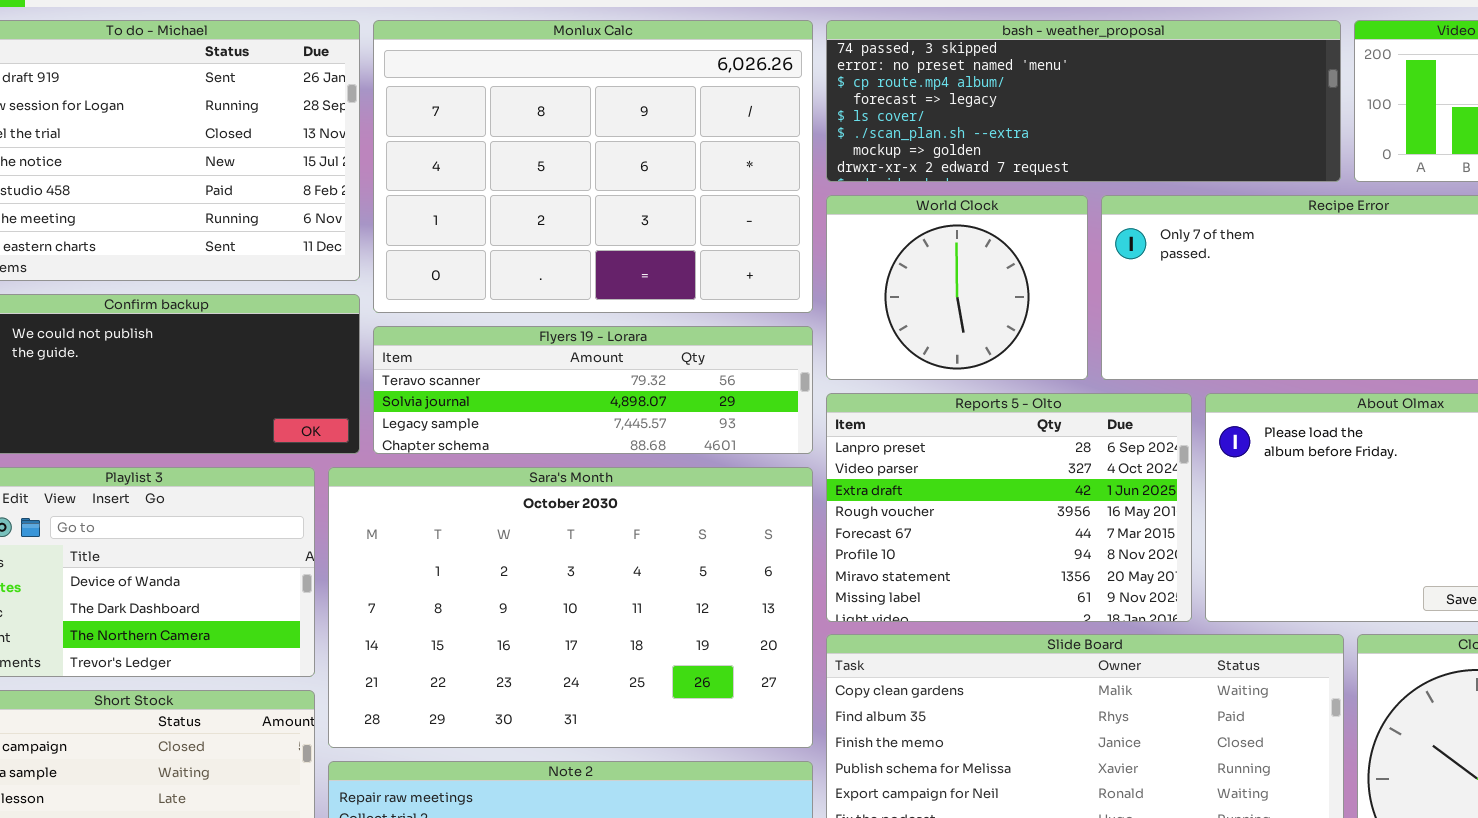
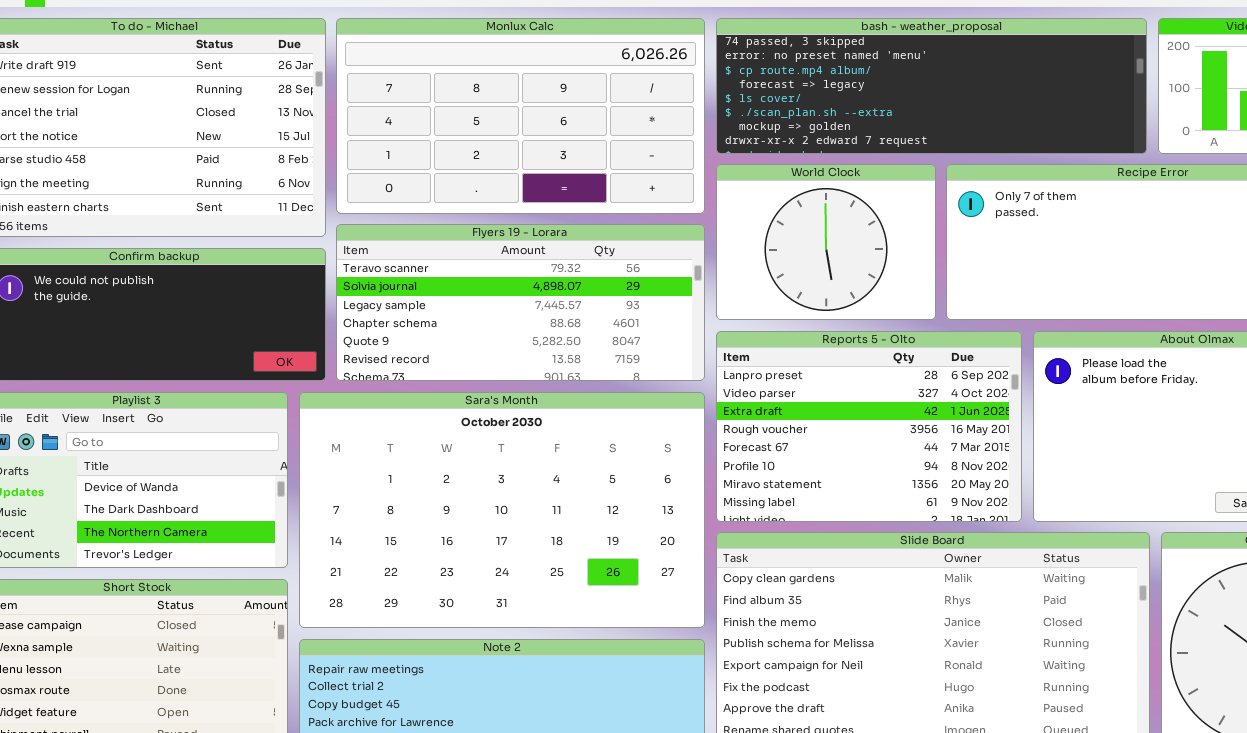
Monlux Calc: [373,20,813,313] -> [336,18,705,214], resized
Flyers 19 - Lorara: [373,326,813,454] -> [336,224,705,381], resized

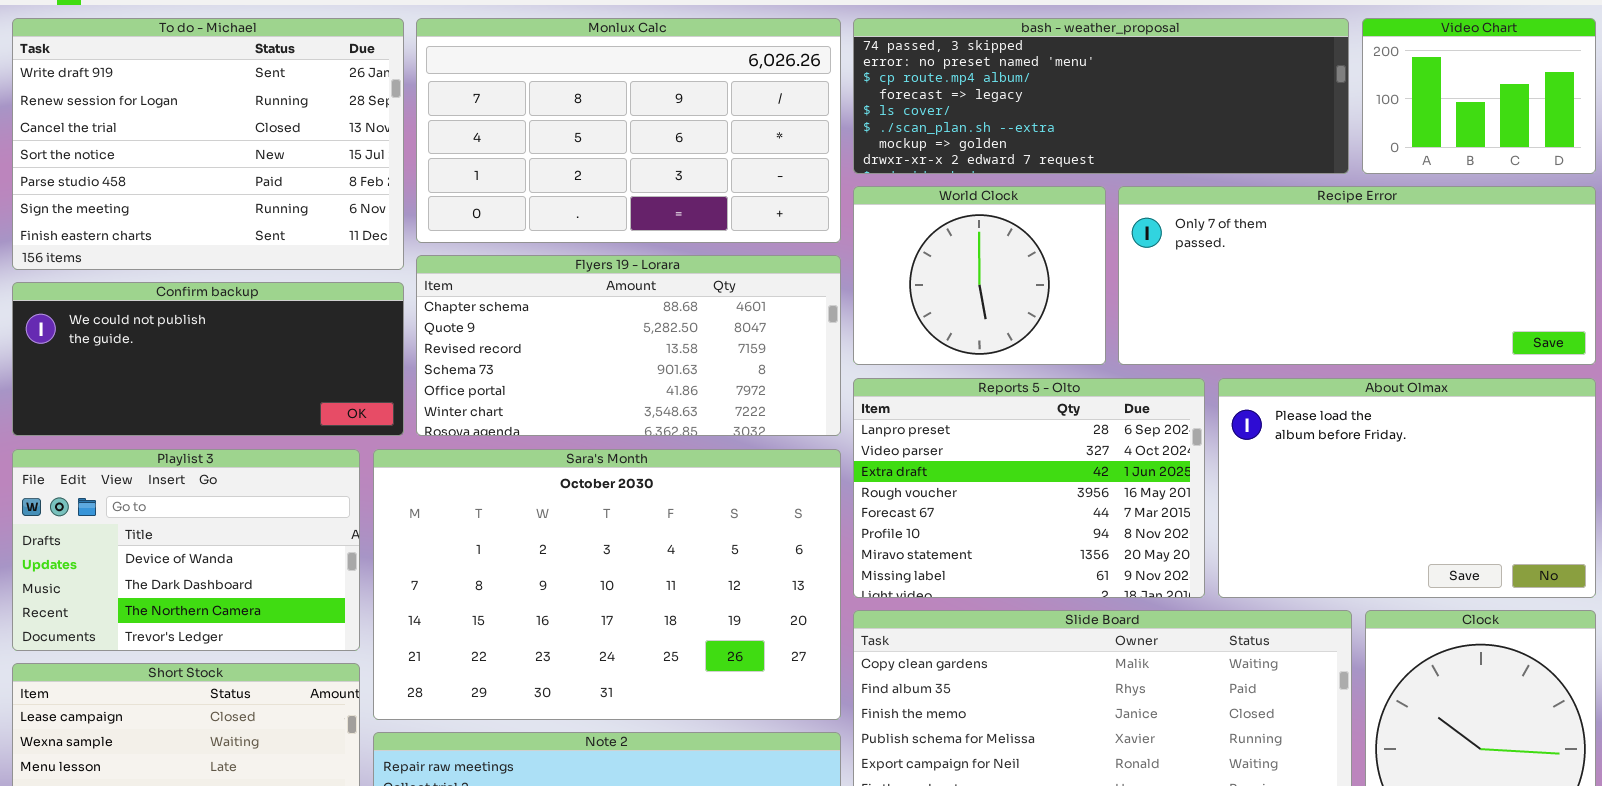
Flyers 19 - Lorara: [336,224,705,381] -> [416,255,841,436], scrolled down 3 rows

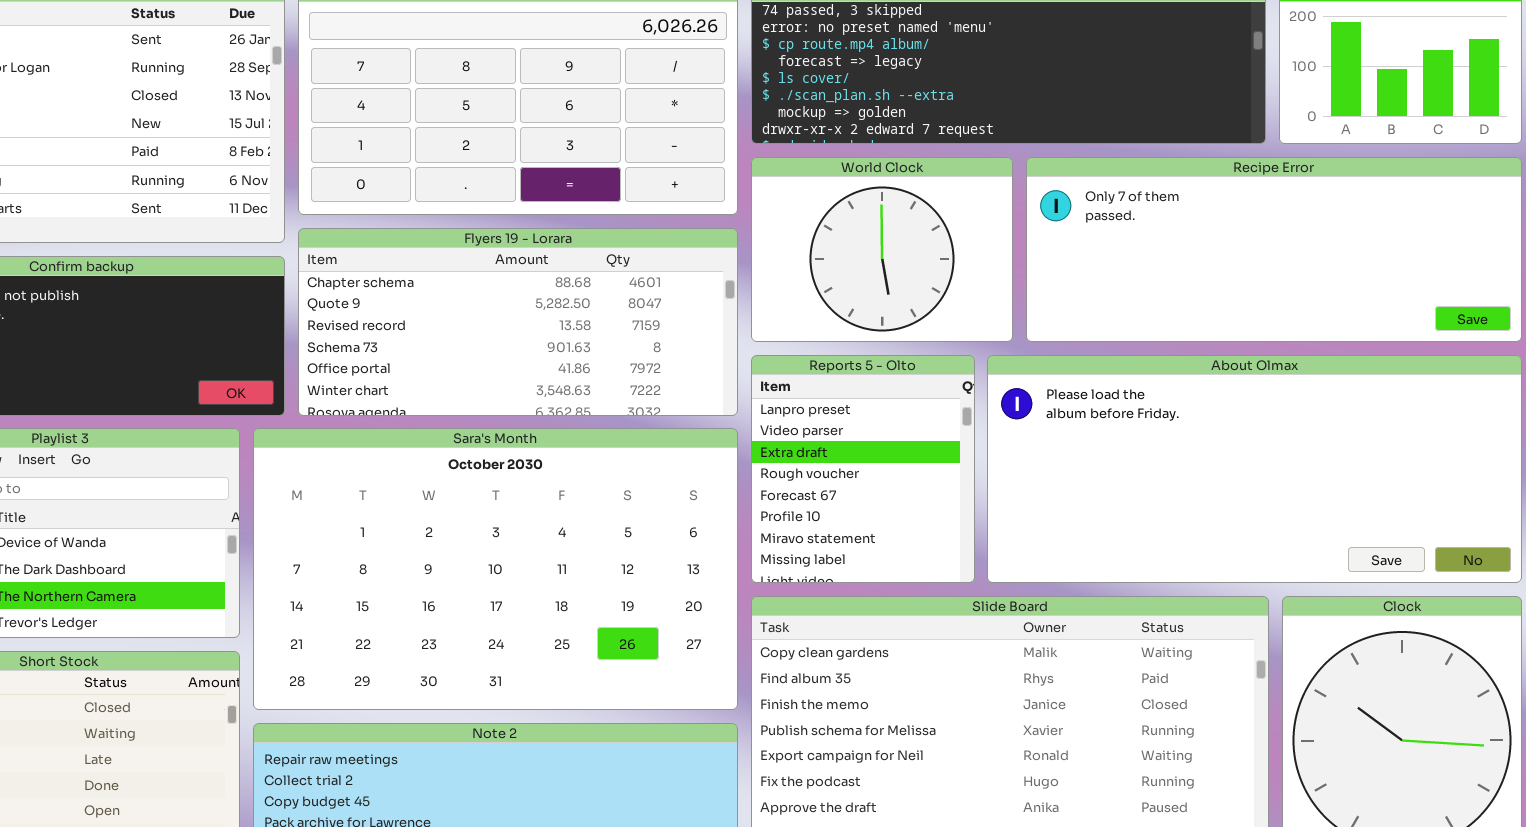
Reports 5 - Olto: [853,378,1205,598] -> [751,355,975,583], resized
About Olmax: [1218,378,1596,598] -> [987,355,1522,583], resized

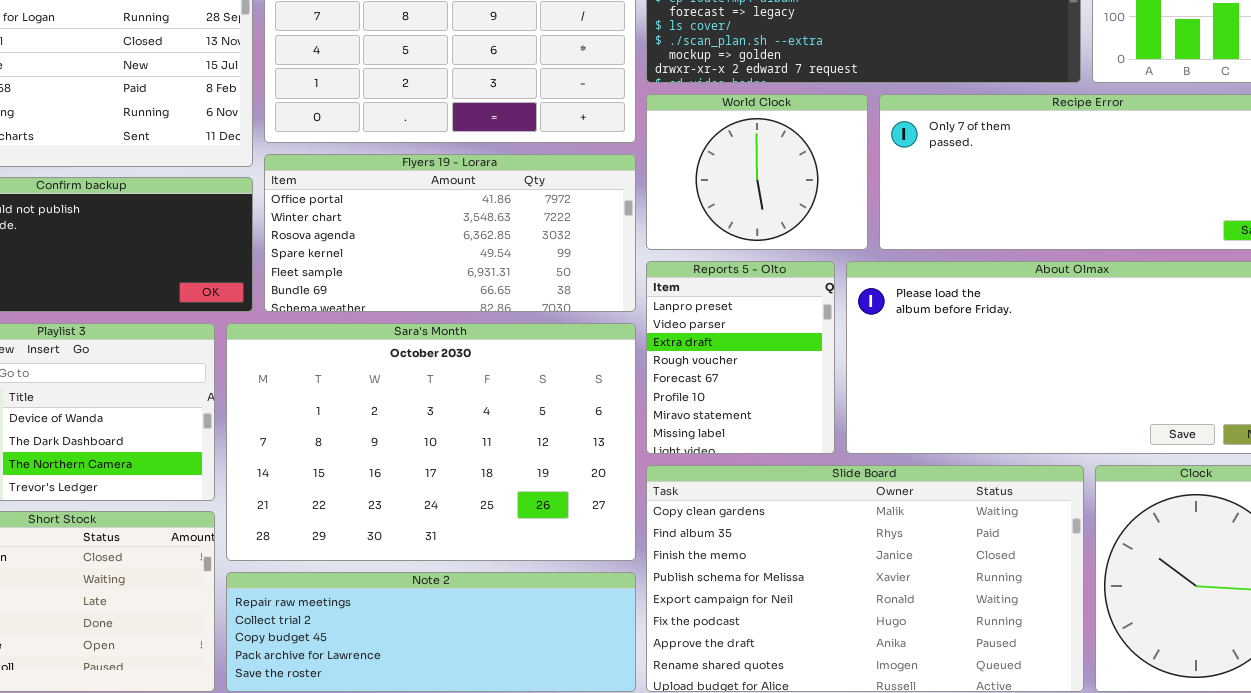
Flyers 19 - Lorara: [298,228,738,416] -> [264,154,636,312], scrolled down 4 rows

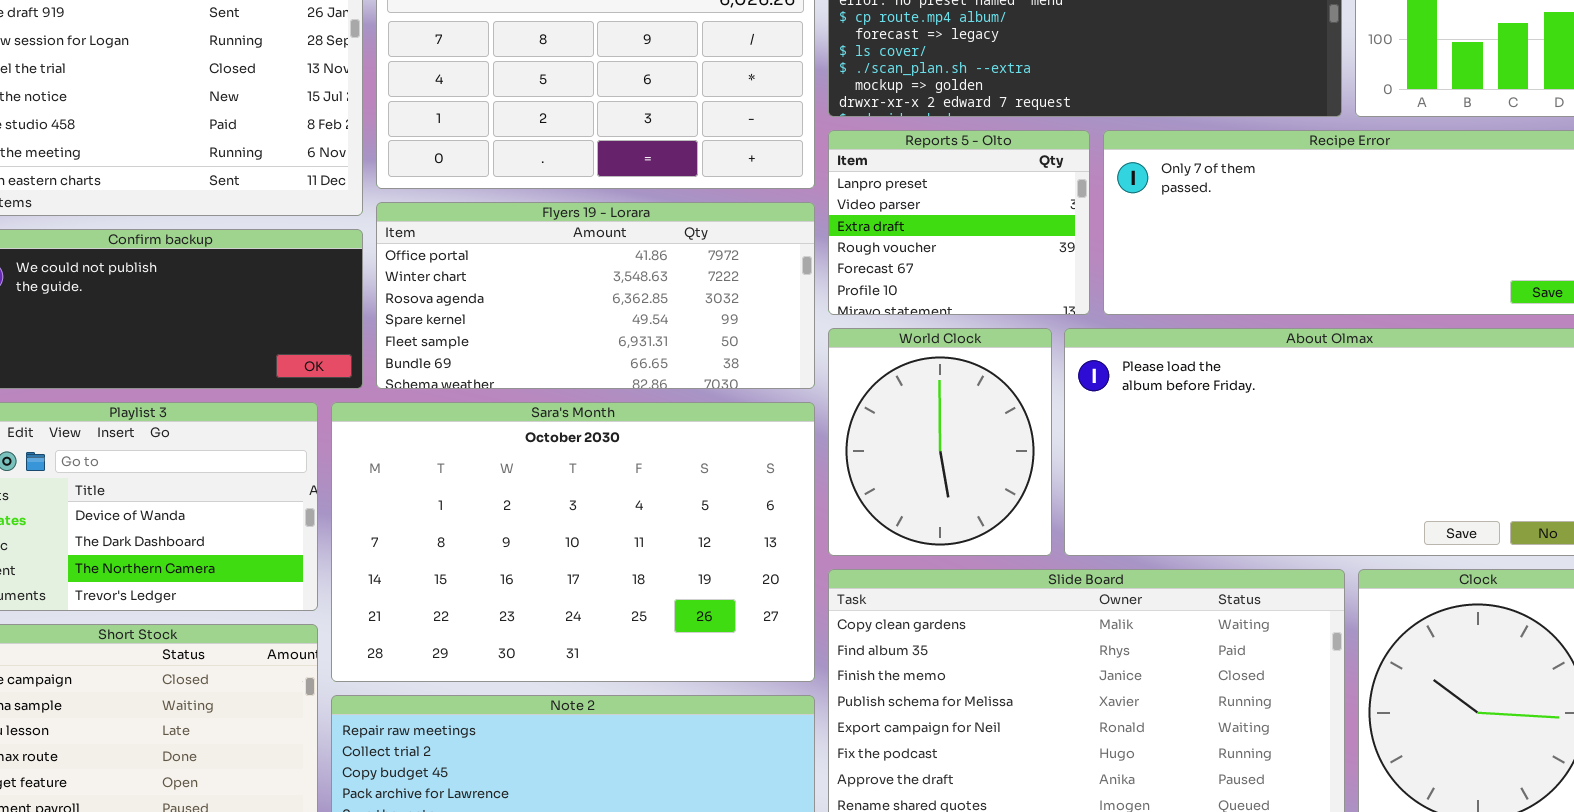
World Clock: [646,94,868,250] -> [828,328,1052,556], moved, resized
Reports 5 - Olto: [646,261,835,454] -> [828,130,1090,315], moved, resized

